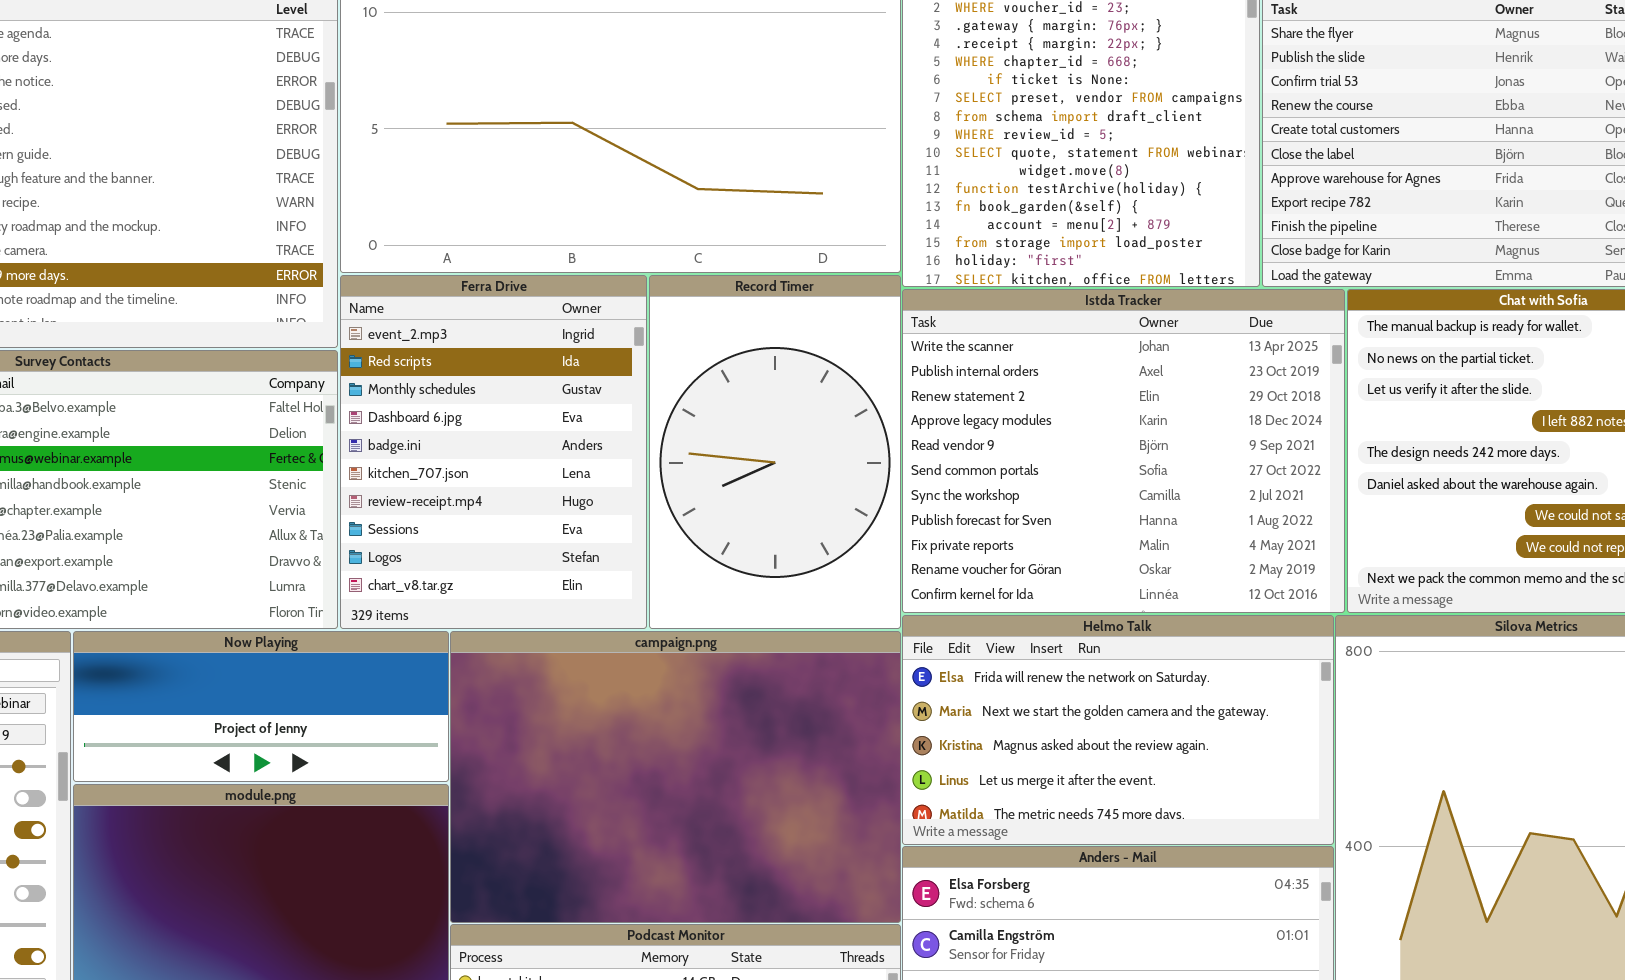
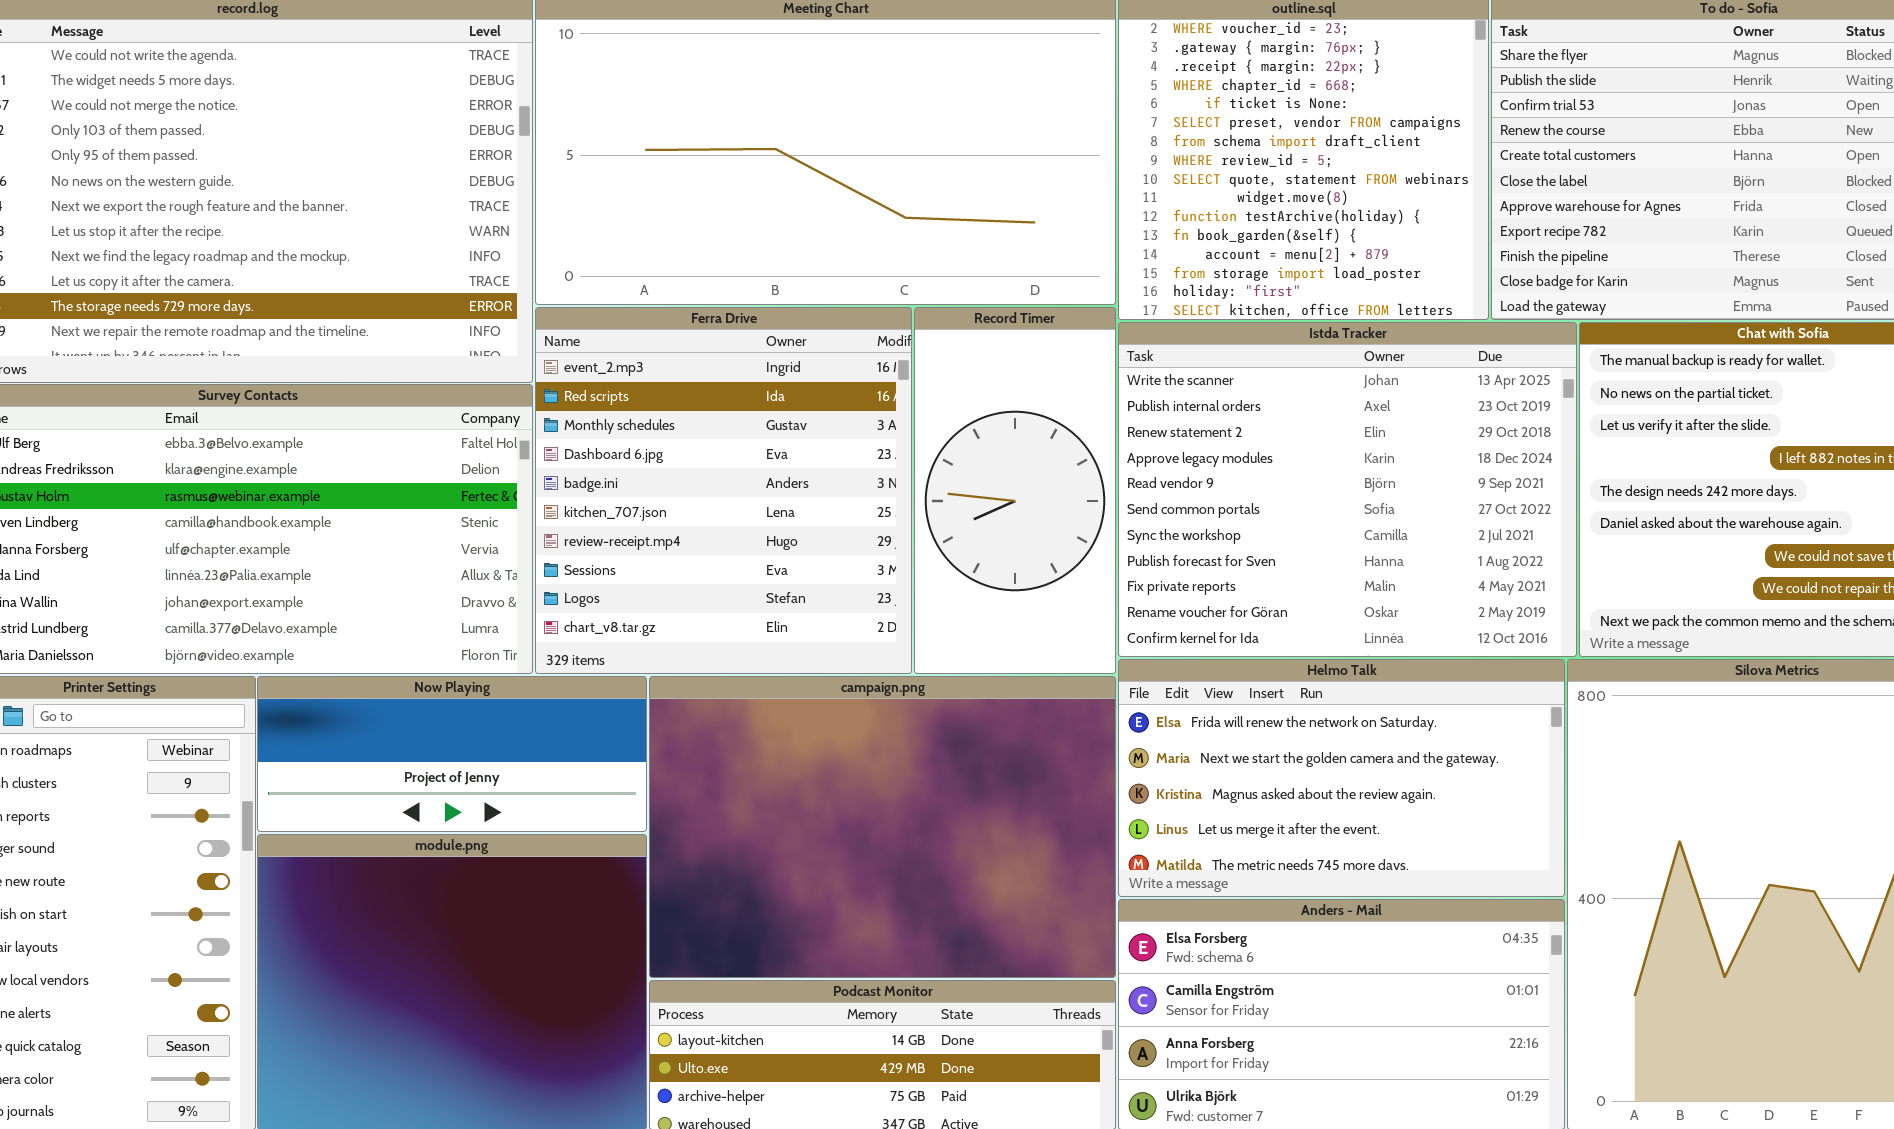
Ferra Drive: [340,275,647,629] -> [535,307,912,674], resized
Record Timer: [649,275,901,629] -> [914,307,1116,674], resized

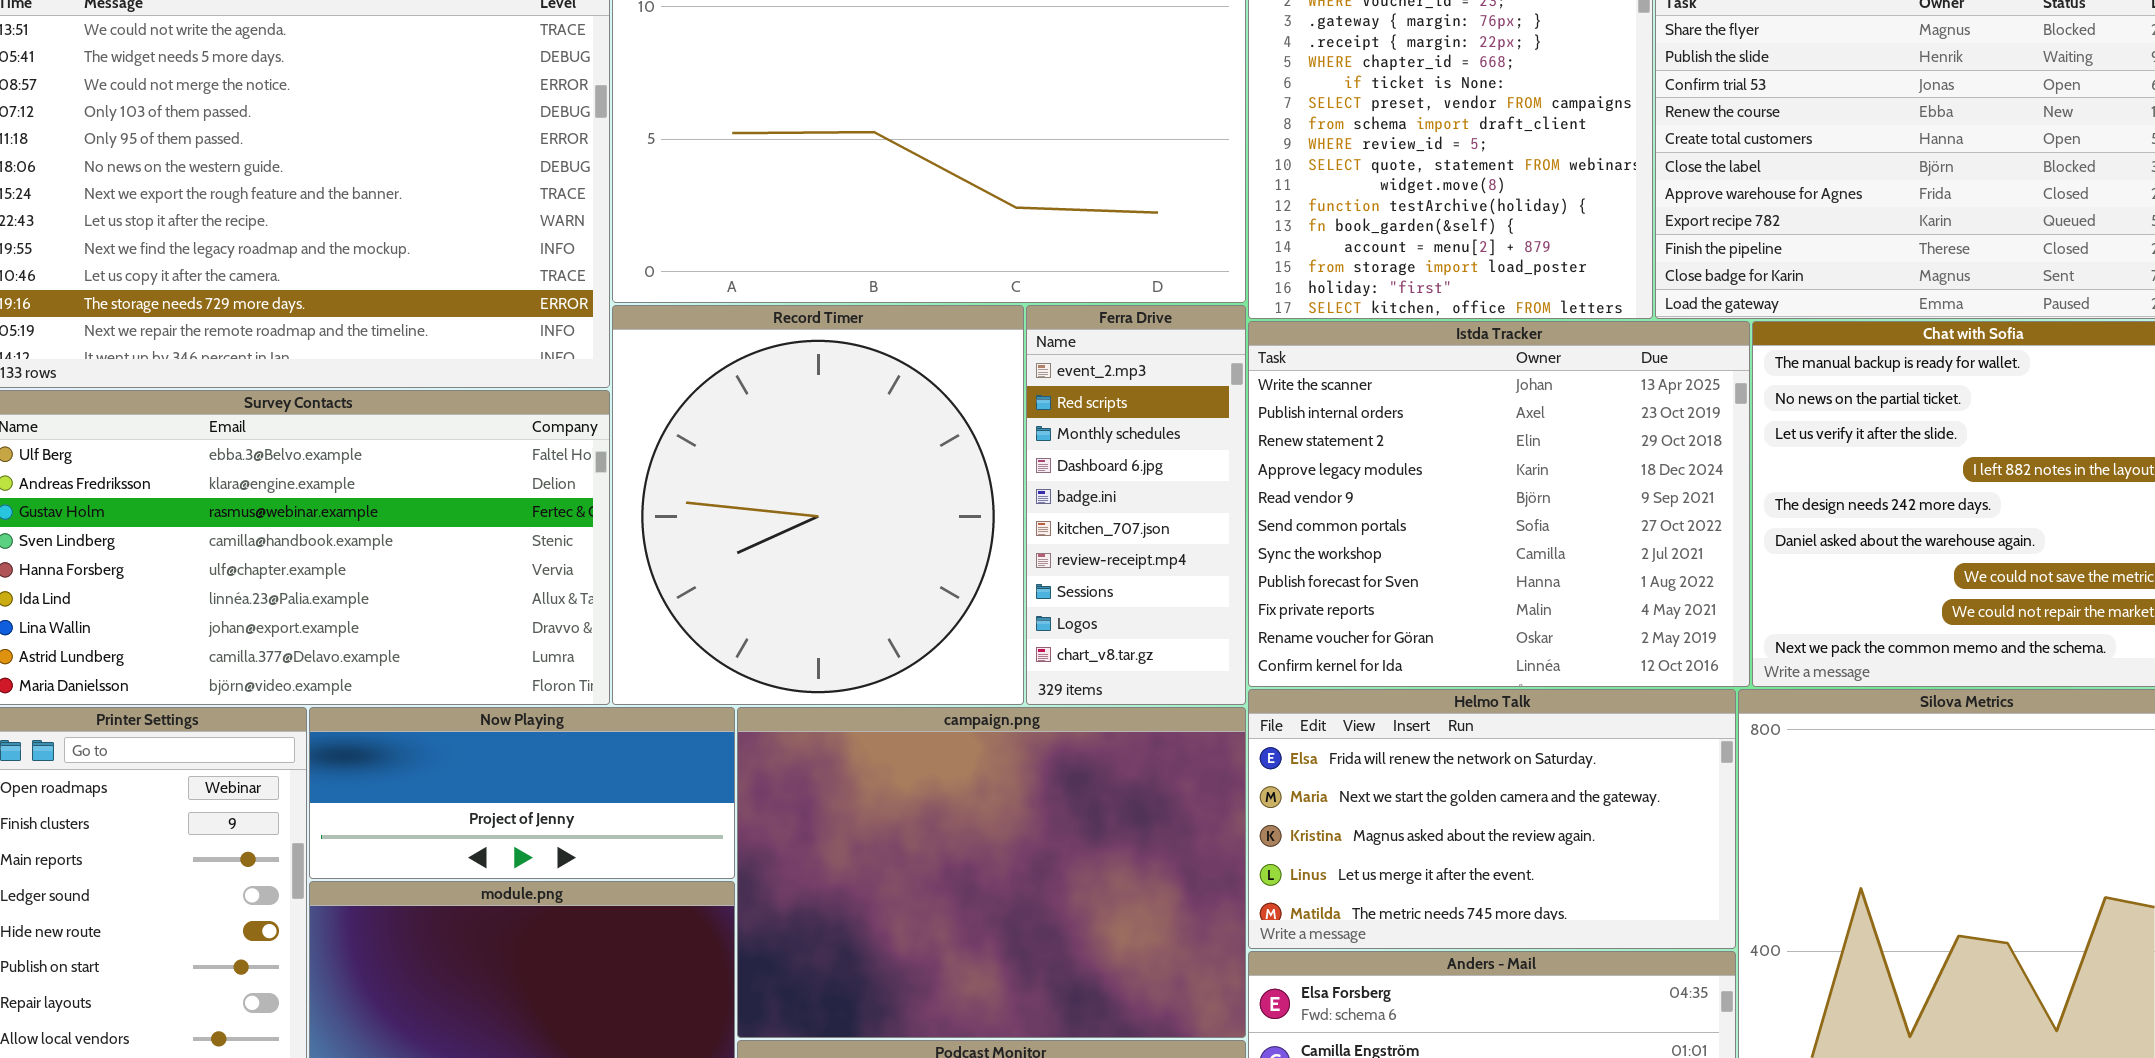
Ferra Drive: [535,307,912,674] -> [1026,305,1246,705], moved, resized
Record Timer: [914,307,1116,674] -> [612,305,1024,705], moved, resized

